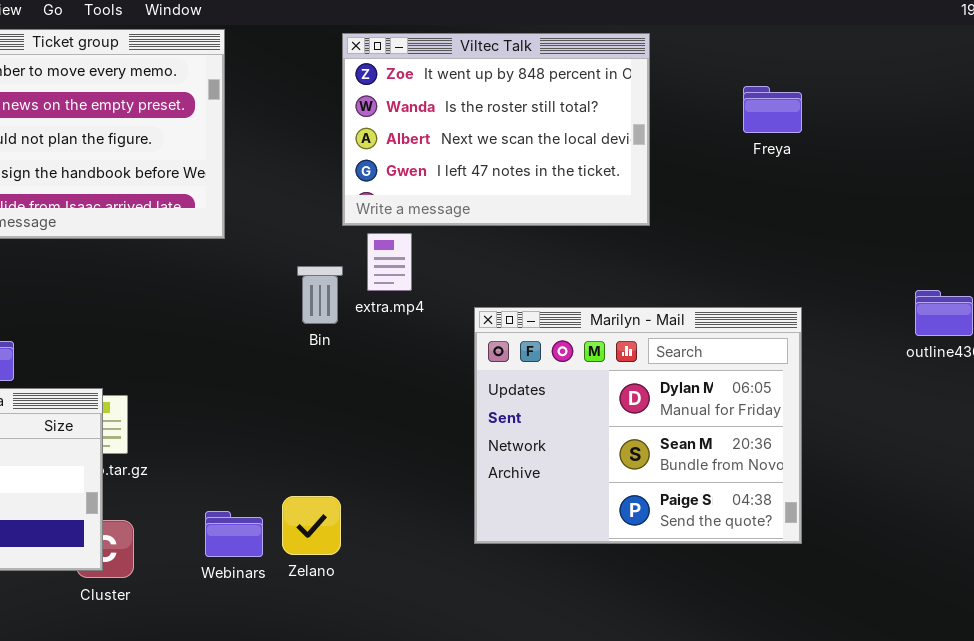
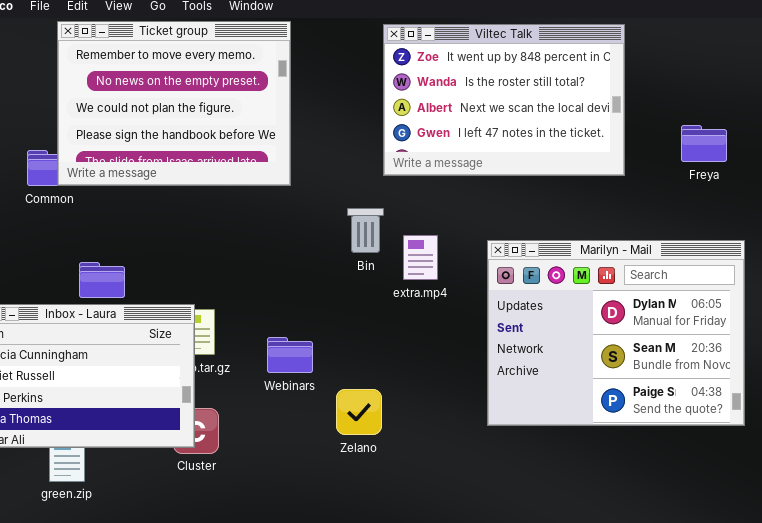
Freya: [743,86,802,133] -> [681,125,727,162], moved
extra.mp4: [367,233,412,291] -> [403,235,438,280], moved
Webinars: [205,511,263,557] -> [267,337,313,373], moved

